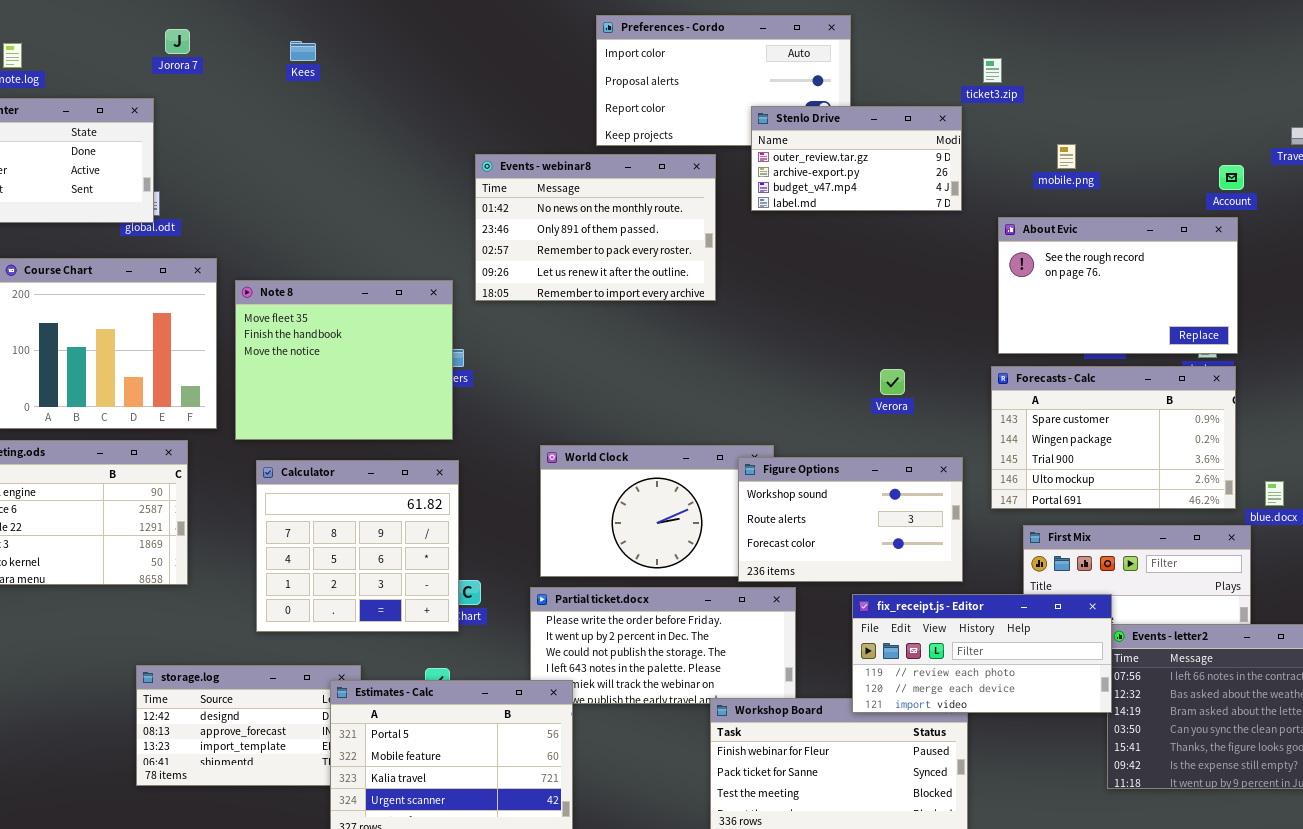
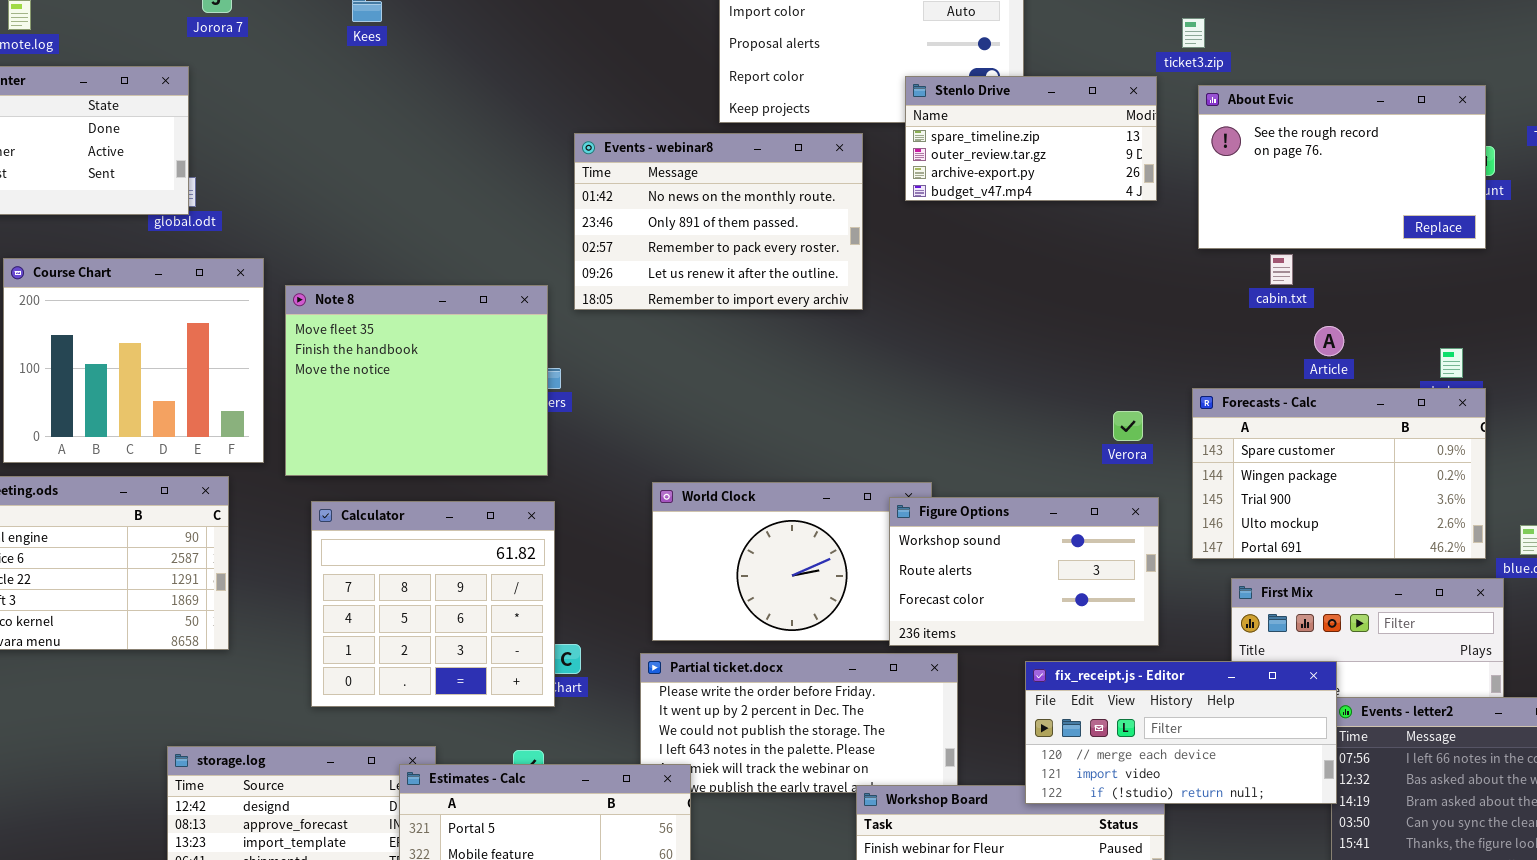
Stenlo Drive: [751,106,962,211] -> [905,76,1157,201], scrolled up 1 row
About Evic: [998,217,1238,354] -> [1198,85,1486,249], moved
Verora: [880,369,905,395] -> [1113,411,1143,441], moved
fix_receipt.js - Editor: [852,594,1112,713] -> [1025,661,1337,804], scrolled down 1 row

